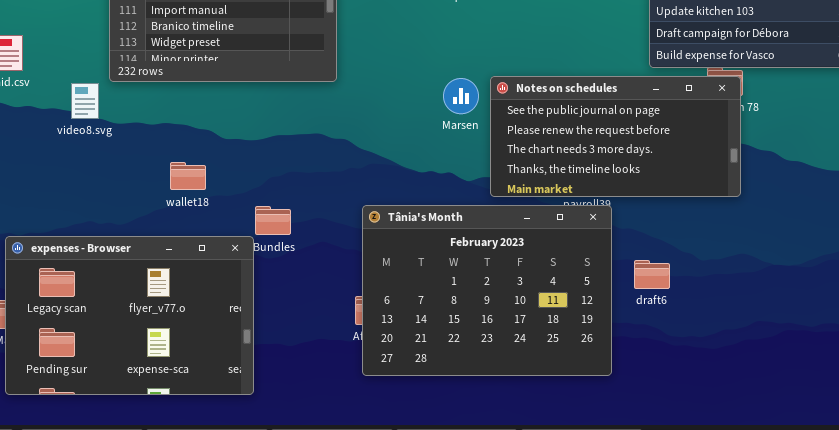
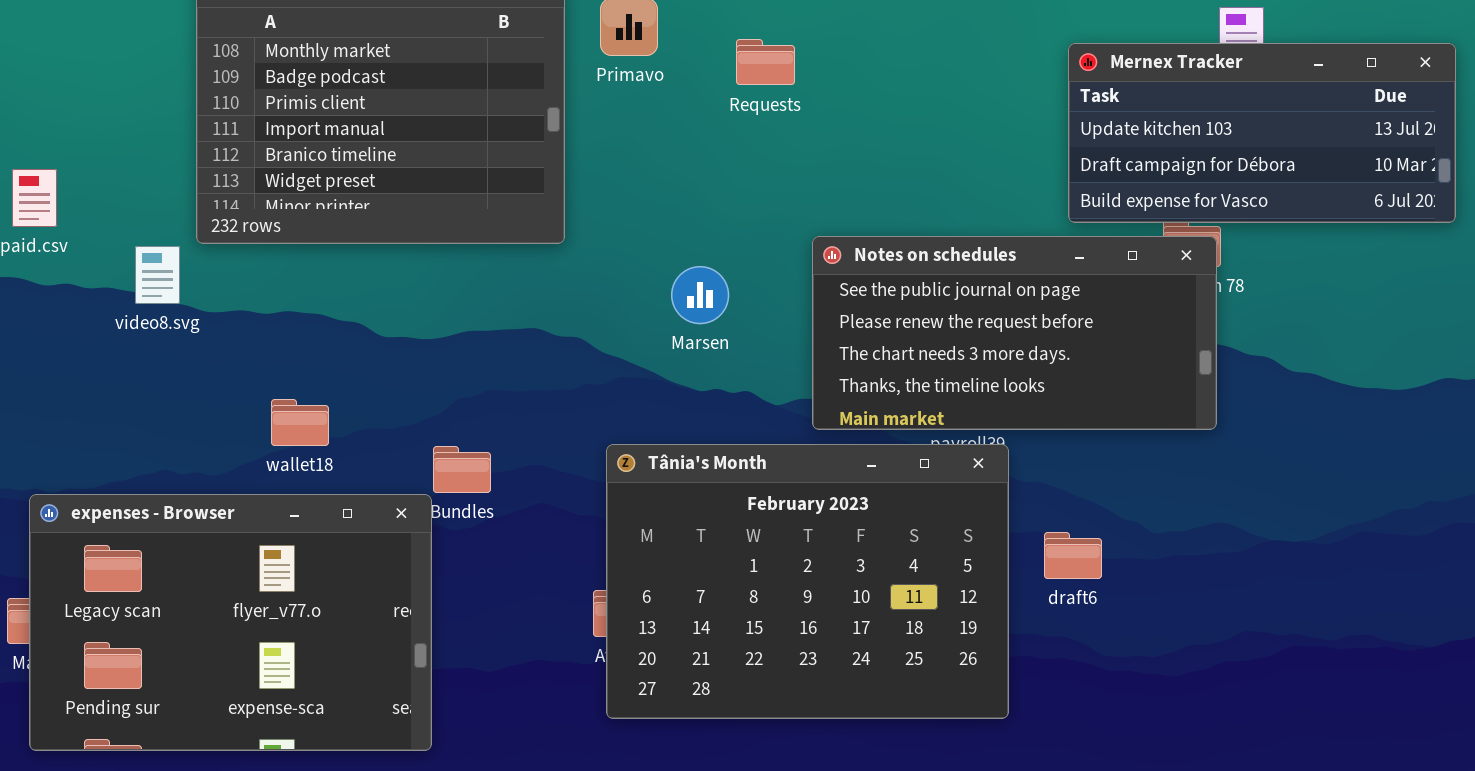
Marsen: [443,78,479,114] -> [671,266,729,324], moved
wallet18: [170,162,206,190] -> [271,399,329,446], moved

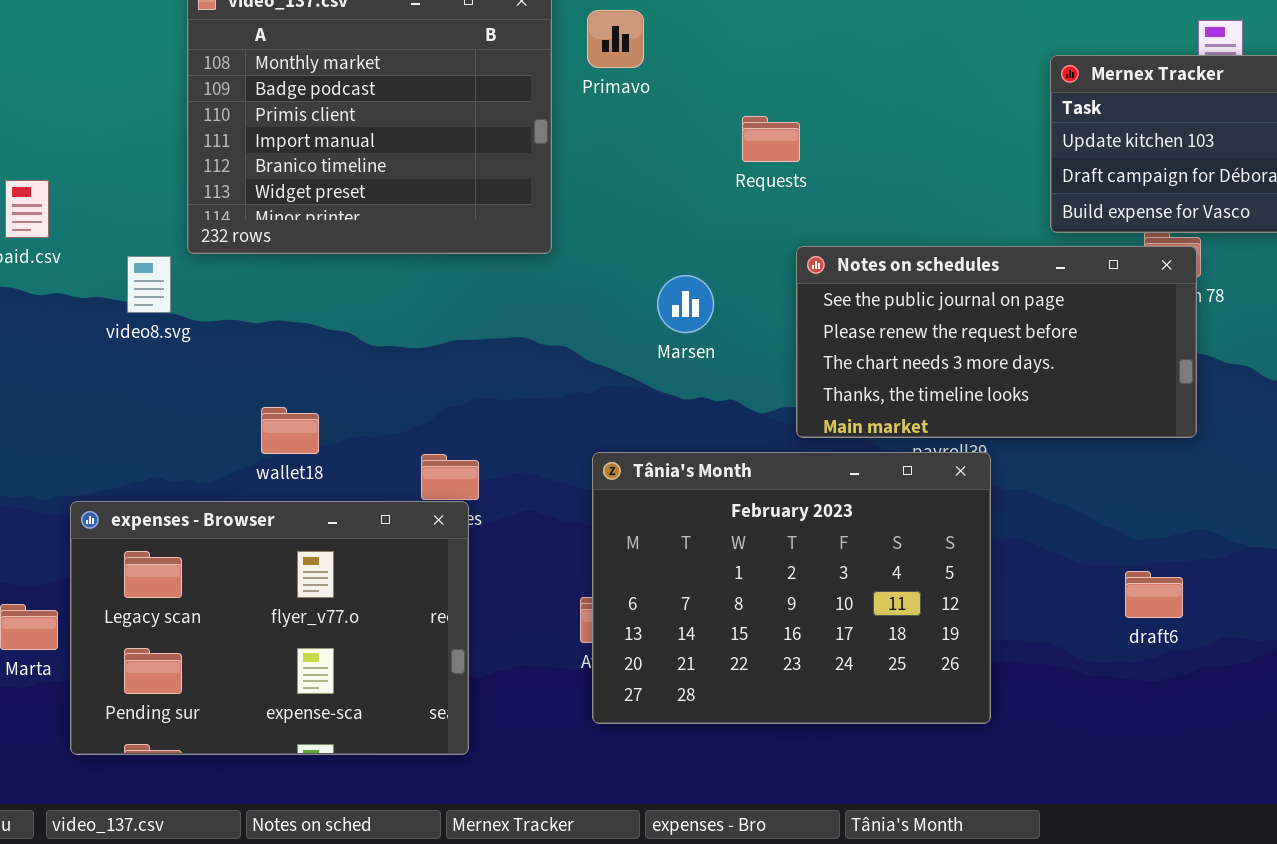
Requests: [736,39,795,85] -> [742,116,800,162], moved
expenses - Browser: [29,494,432,751] -> [70,501,469,755], moved
draft6: [1044,532,1102,579] -> [1125,571,1183,618], moved

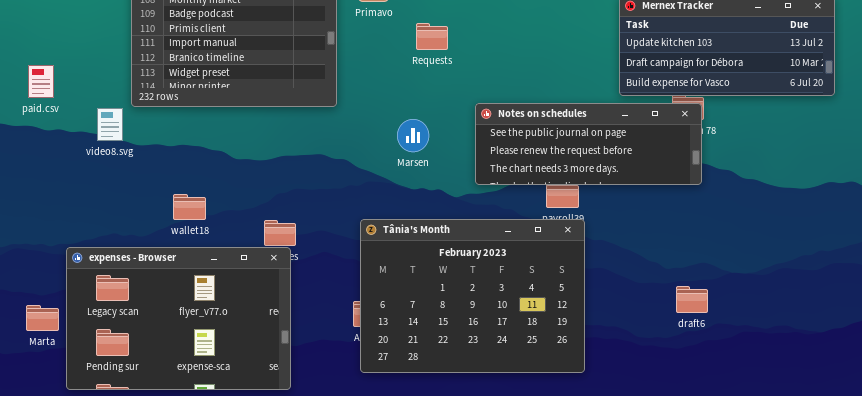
Requests: [742,116,800,162] -> [416,23,448,50], moved
Notes on schedules: [796,246,1197,438] -> [475,103,702,185], resized
draft6: [1125,571,1183,618] -> [676,286,708,313], moved

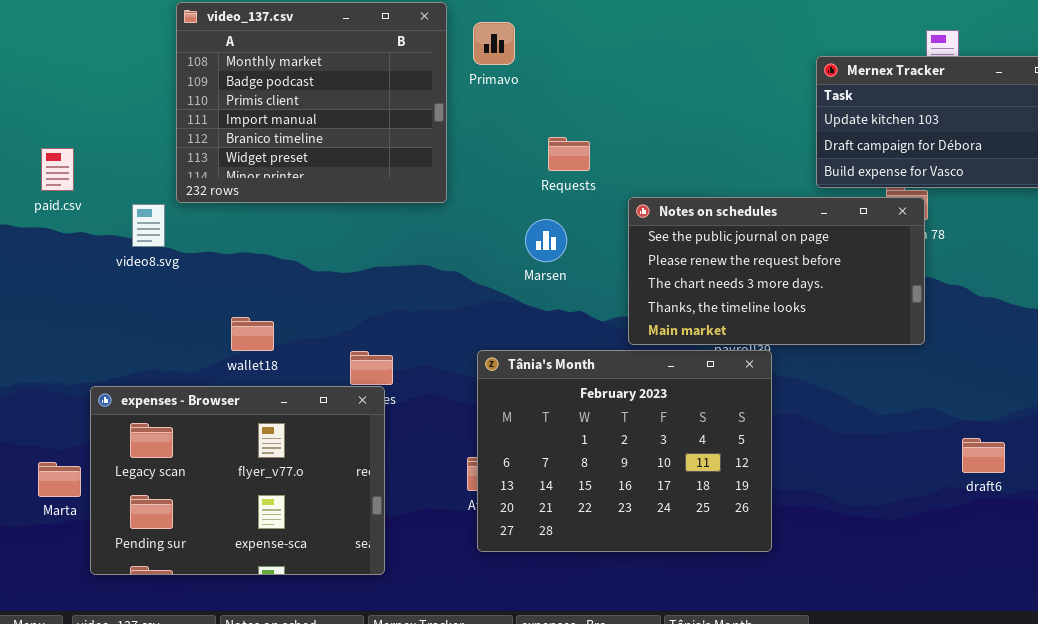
Requests: [416,23,448,50] -> [548,137,590,171], moved
Notes on schedules: [475,103,702,185] -> [628,197,925,345], resized
draft6: [676,286,708,313] -> [962,438,1005,473], moved

